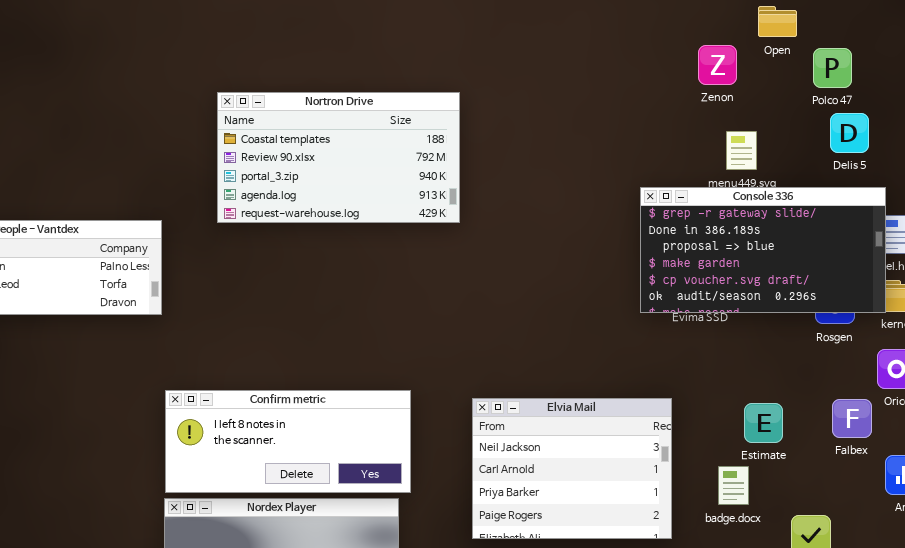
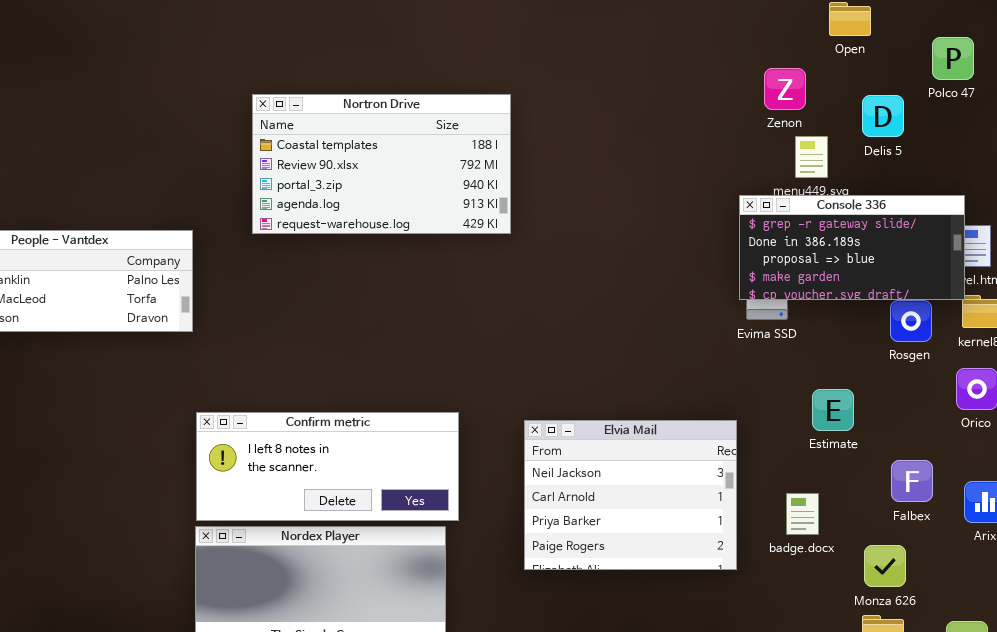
Zenon: [698,45,737,85] -> [764,68,806,110], moved
Polco 47: [813,48,852,88] -> [932,37,974,80], moved
Delis 5: [830,113,869,153] -> [862,95,904,137], moved
Console 336: [640,187,886,313] -> [739,195,965,300], resized
Falbex: [832,399,872,438] -> [891,460,933,502], moved
Estimate: [744,403,783,443] -> [812,389,854,431], moved

